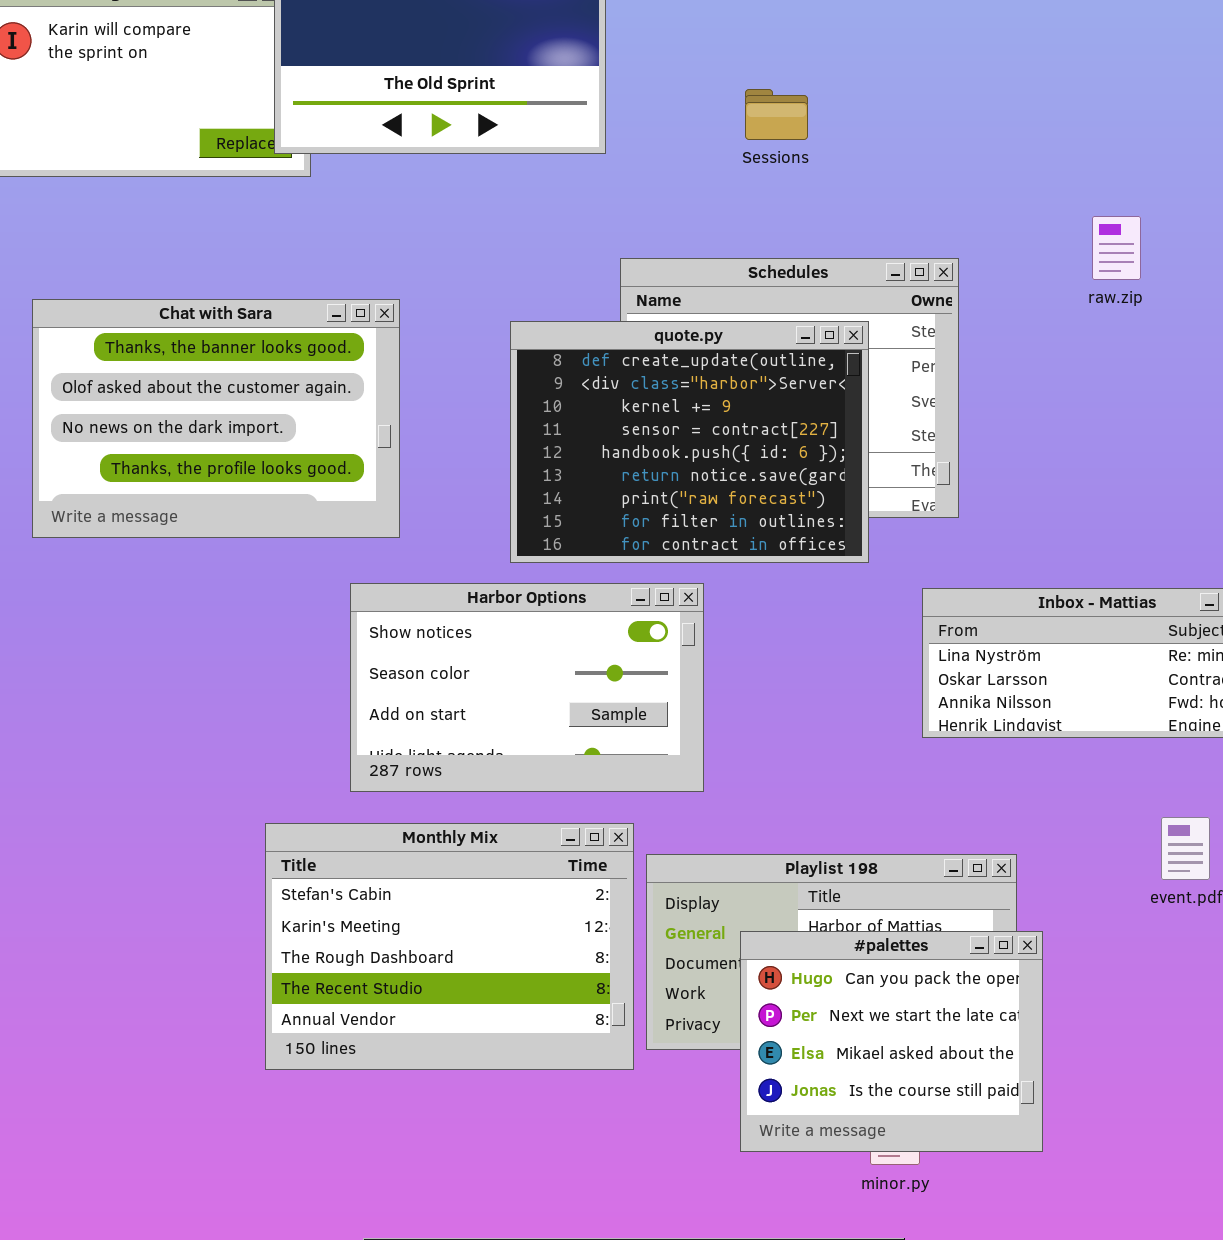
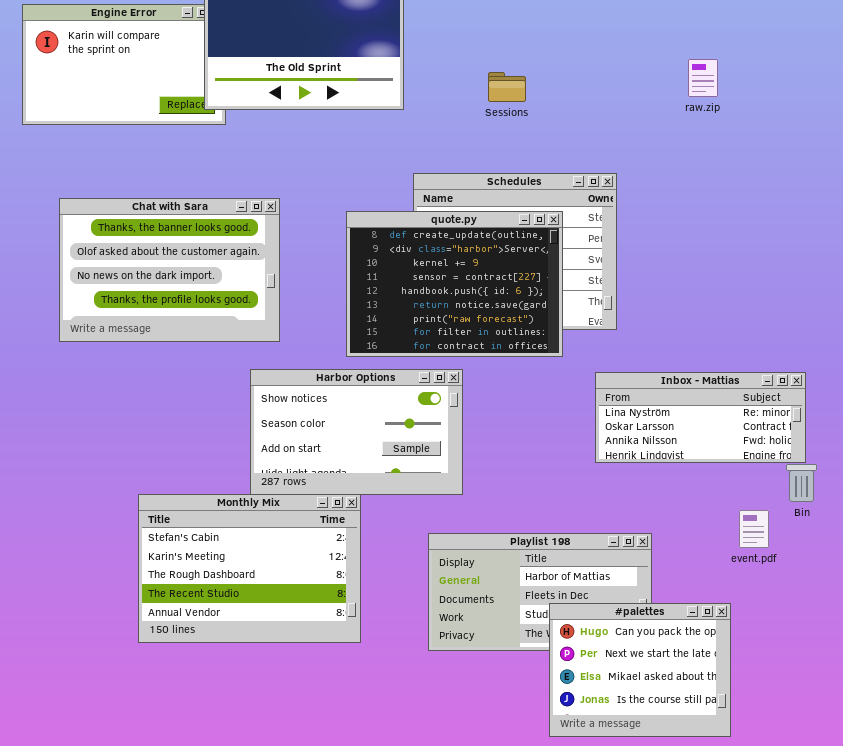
raw.zip: [1092,216,1141,280] -> [688,59,718,97], moved
Monthly Mix: [265,823,634,1070] -> [138,494,361,643], moved
#palettes: [740,931,1043,1152] -> [549,603,731,737], moved

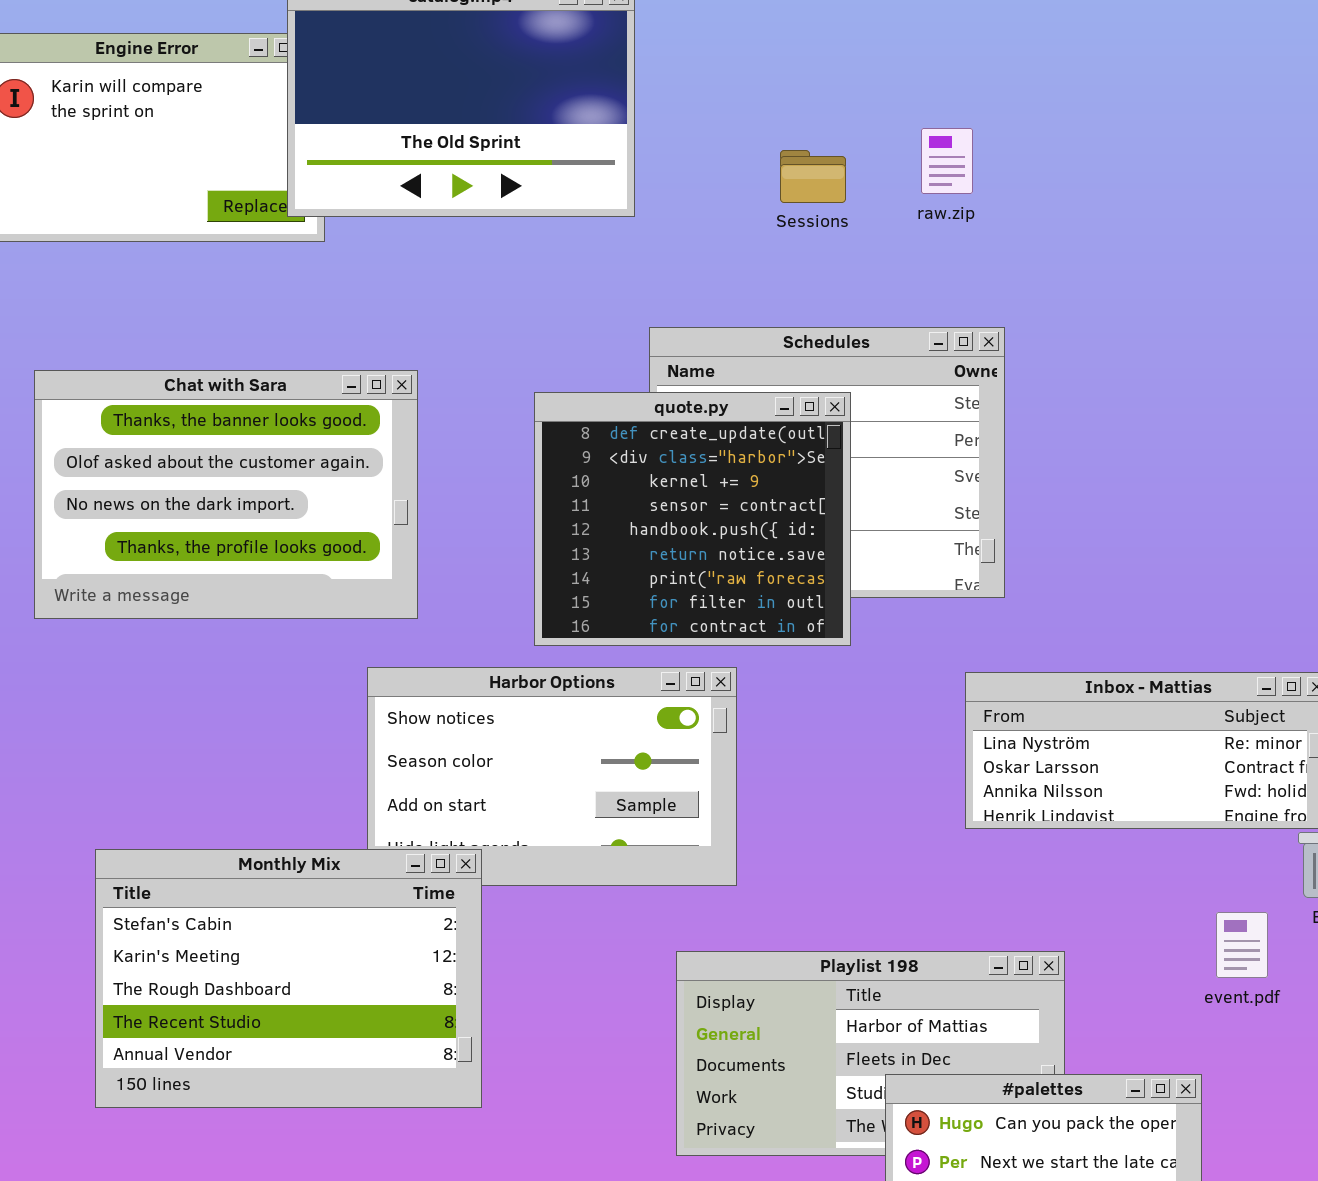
raw.zip: [688,59,718,97] -> [921,128,973,194], moved
quote.py: [346,211,563,357] -> [534,392,851,646], resized
Monthly Mix: [138,494,361,643] -> [95,849,482,1108], moved

